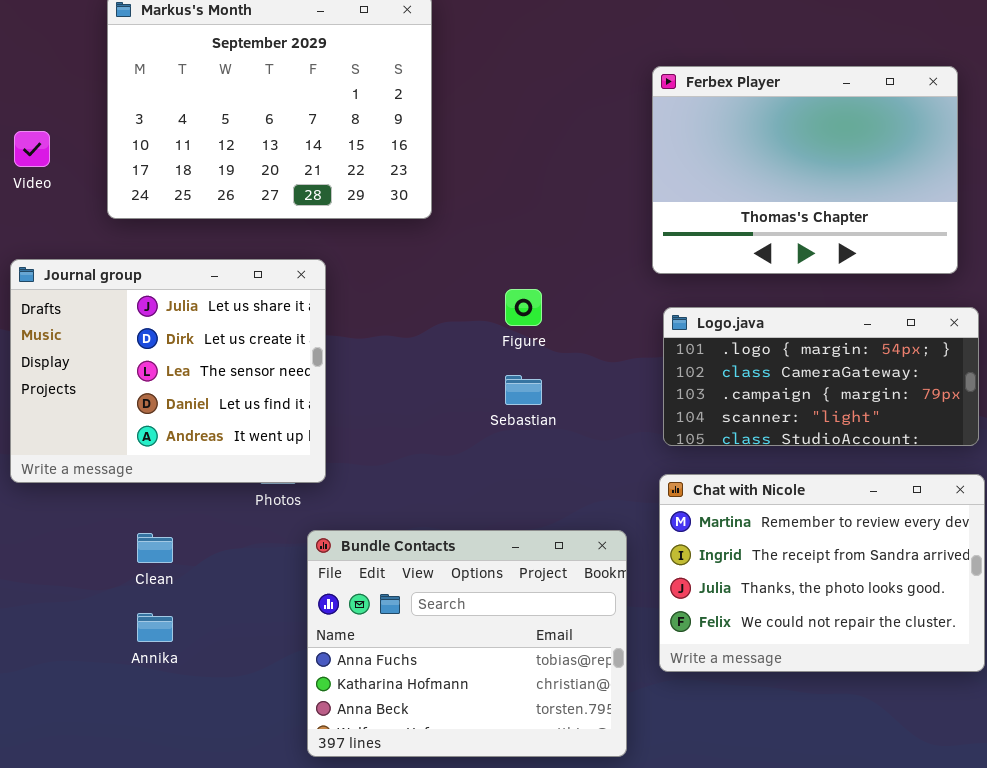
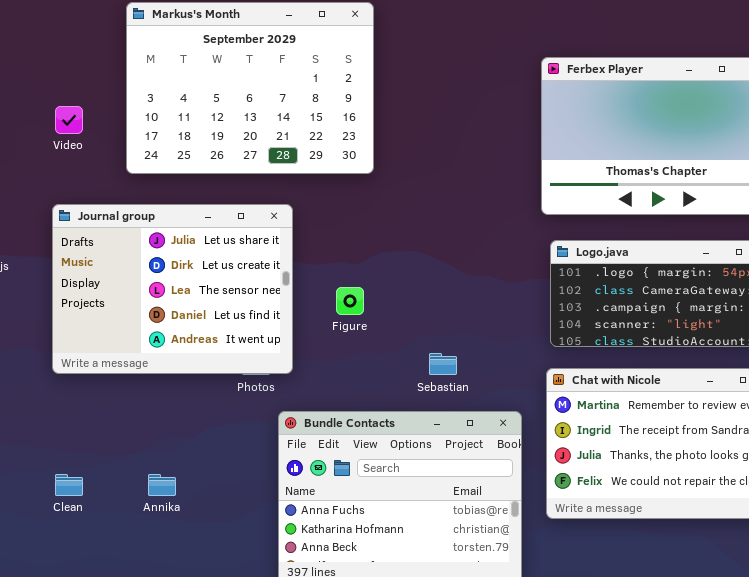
Figure: [505,289,542,326] -> [336,287,364,315], moved
Sebastian: [505,375,542,405] -> [429,353,457,375], moved
Clean: [137,533,173,563] -> [55,474,83,496], moved

